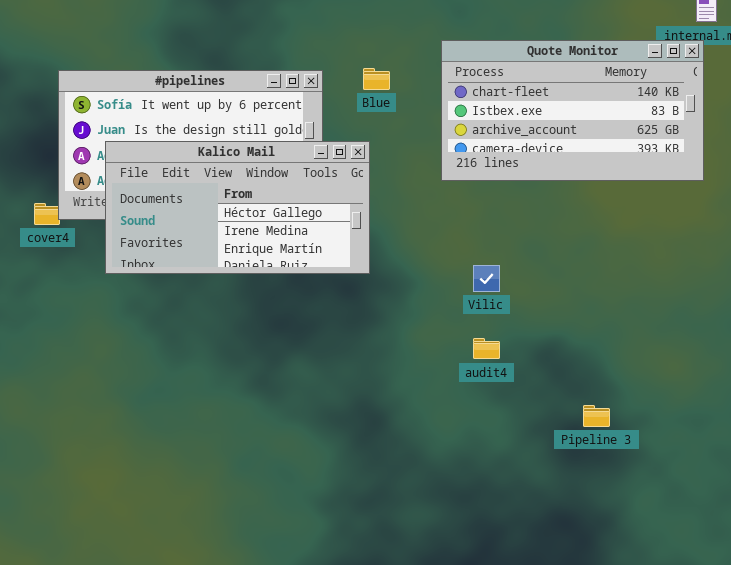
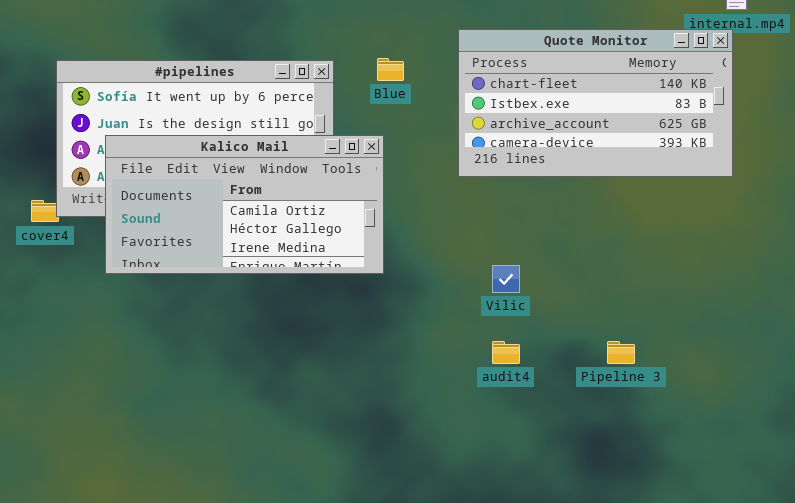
Kalico Mail: [105,141,370,274] -> [105,135,384,274], scrolled up 1 row
Pipeline 3: [583,405,610,427] -> [607,341,635,364], moved

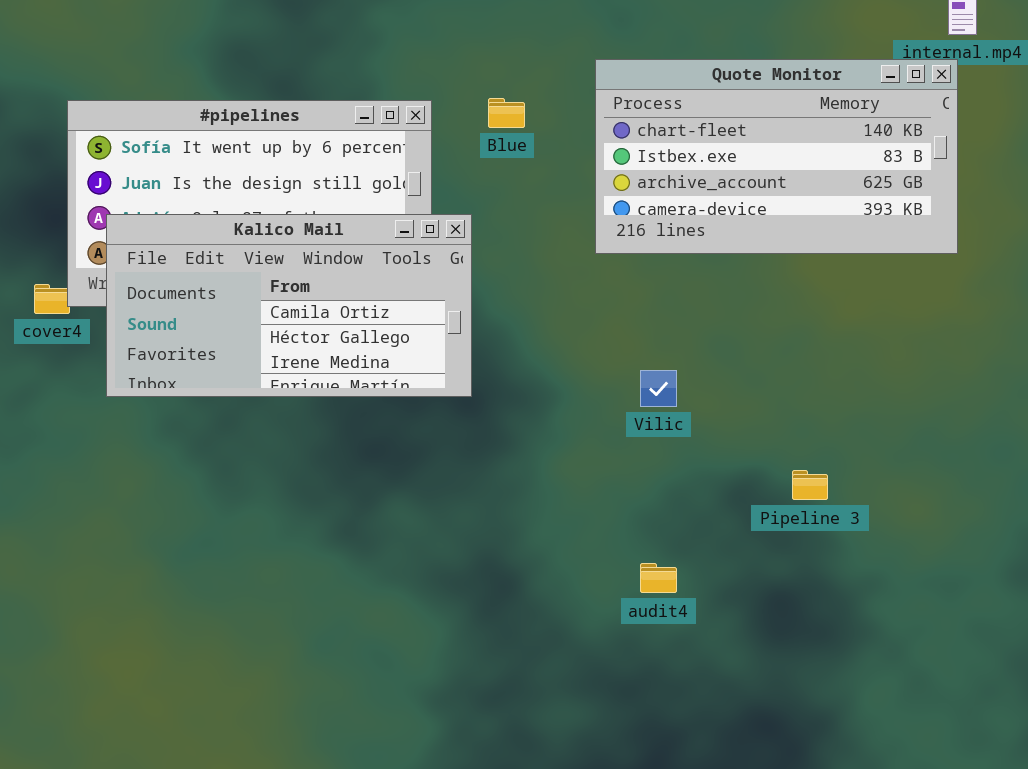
Kalico Mail: [105,135,384,274] -> [106,214,472,397], moved
audit4: [492,341,520,364] -> [640,563,677,593], moved

